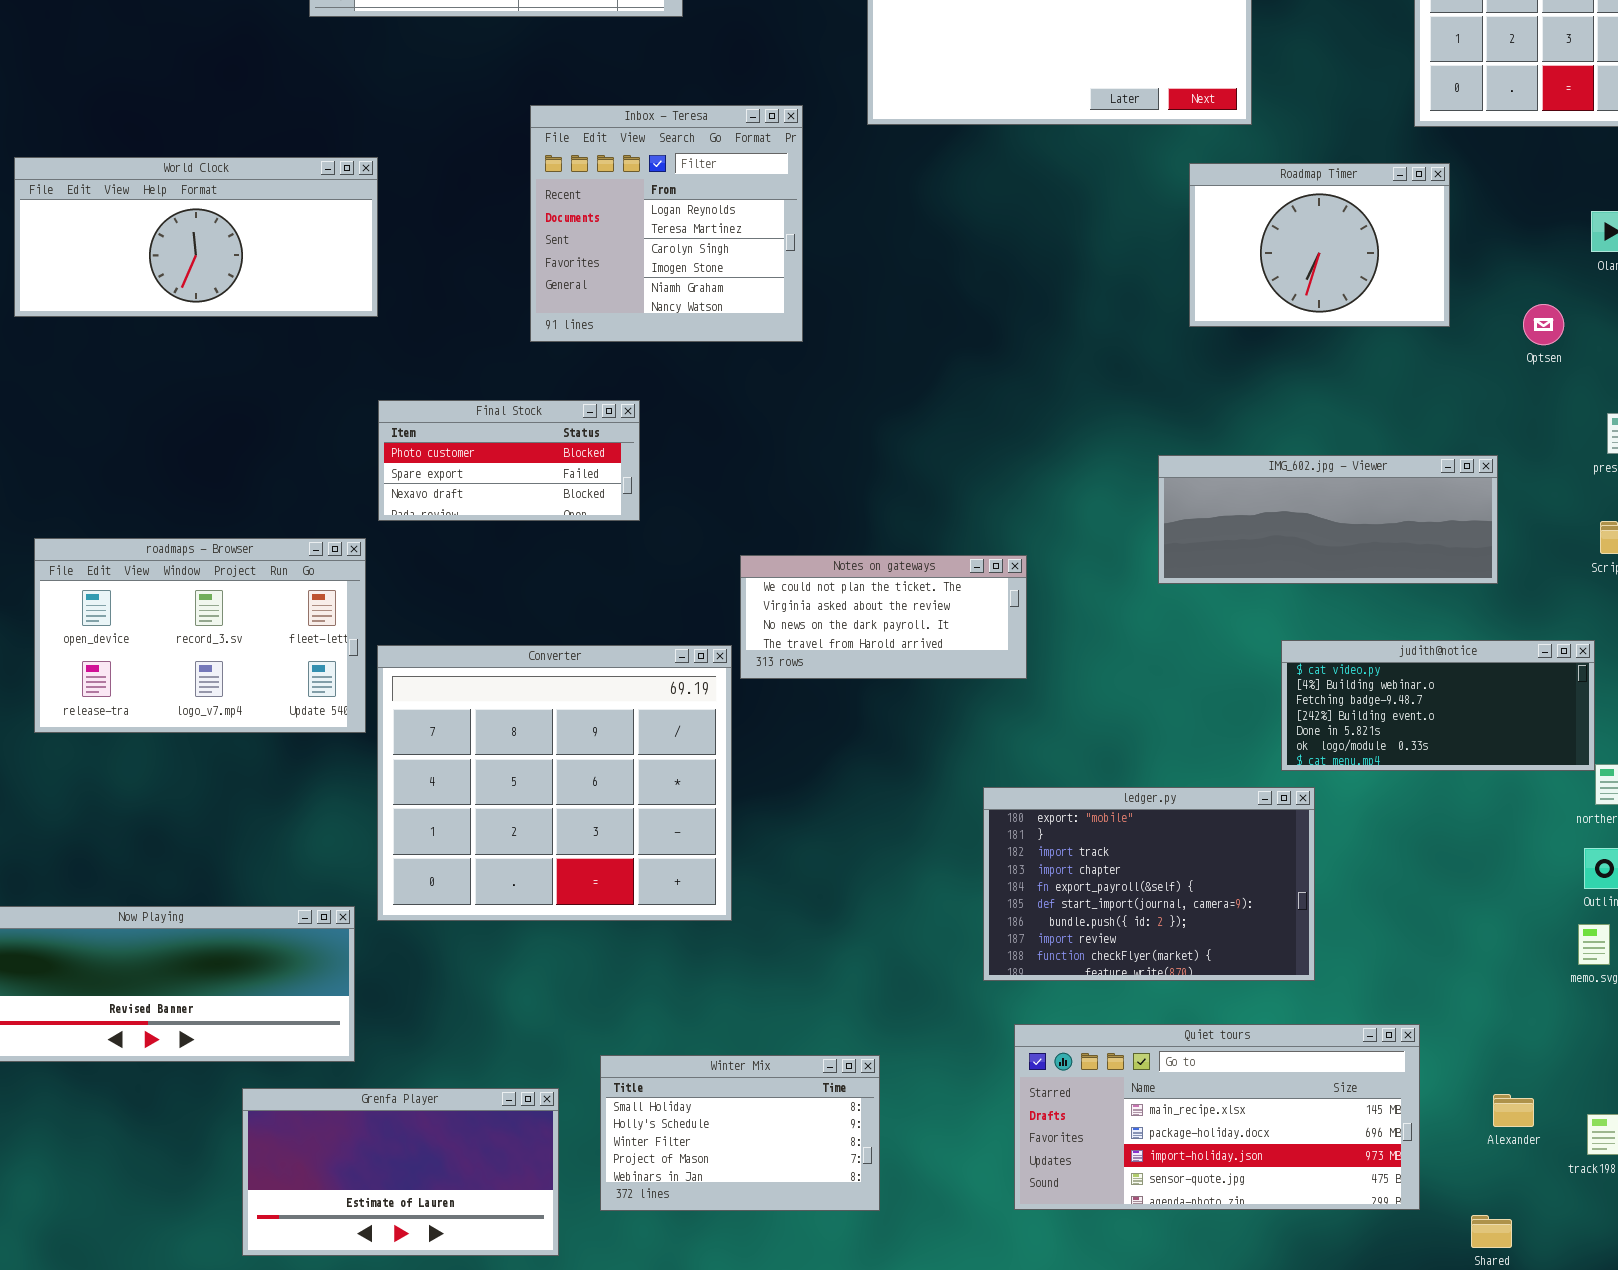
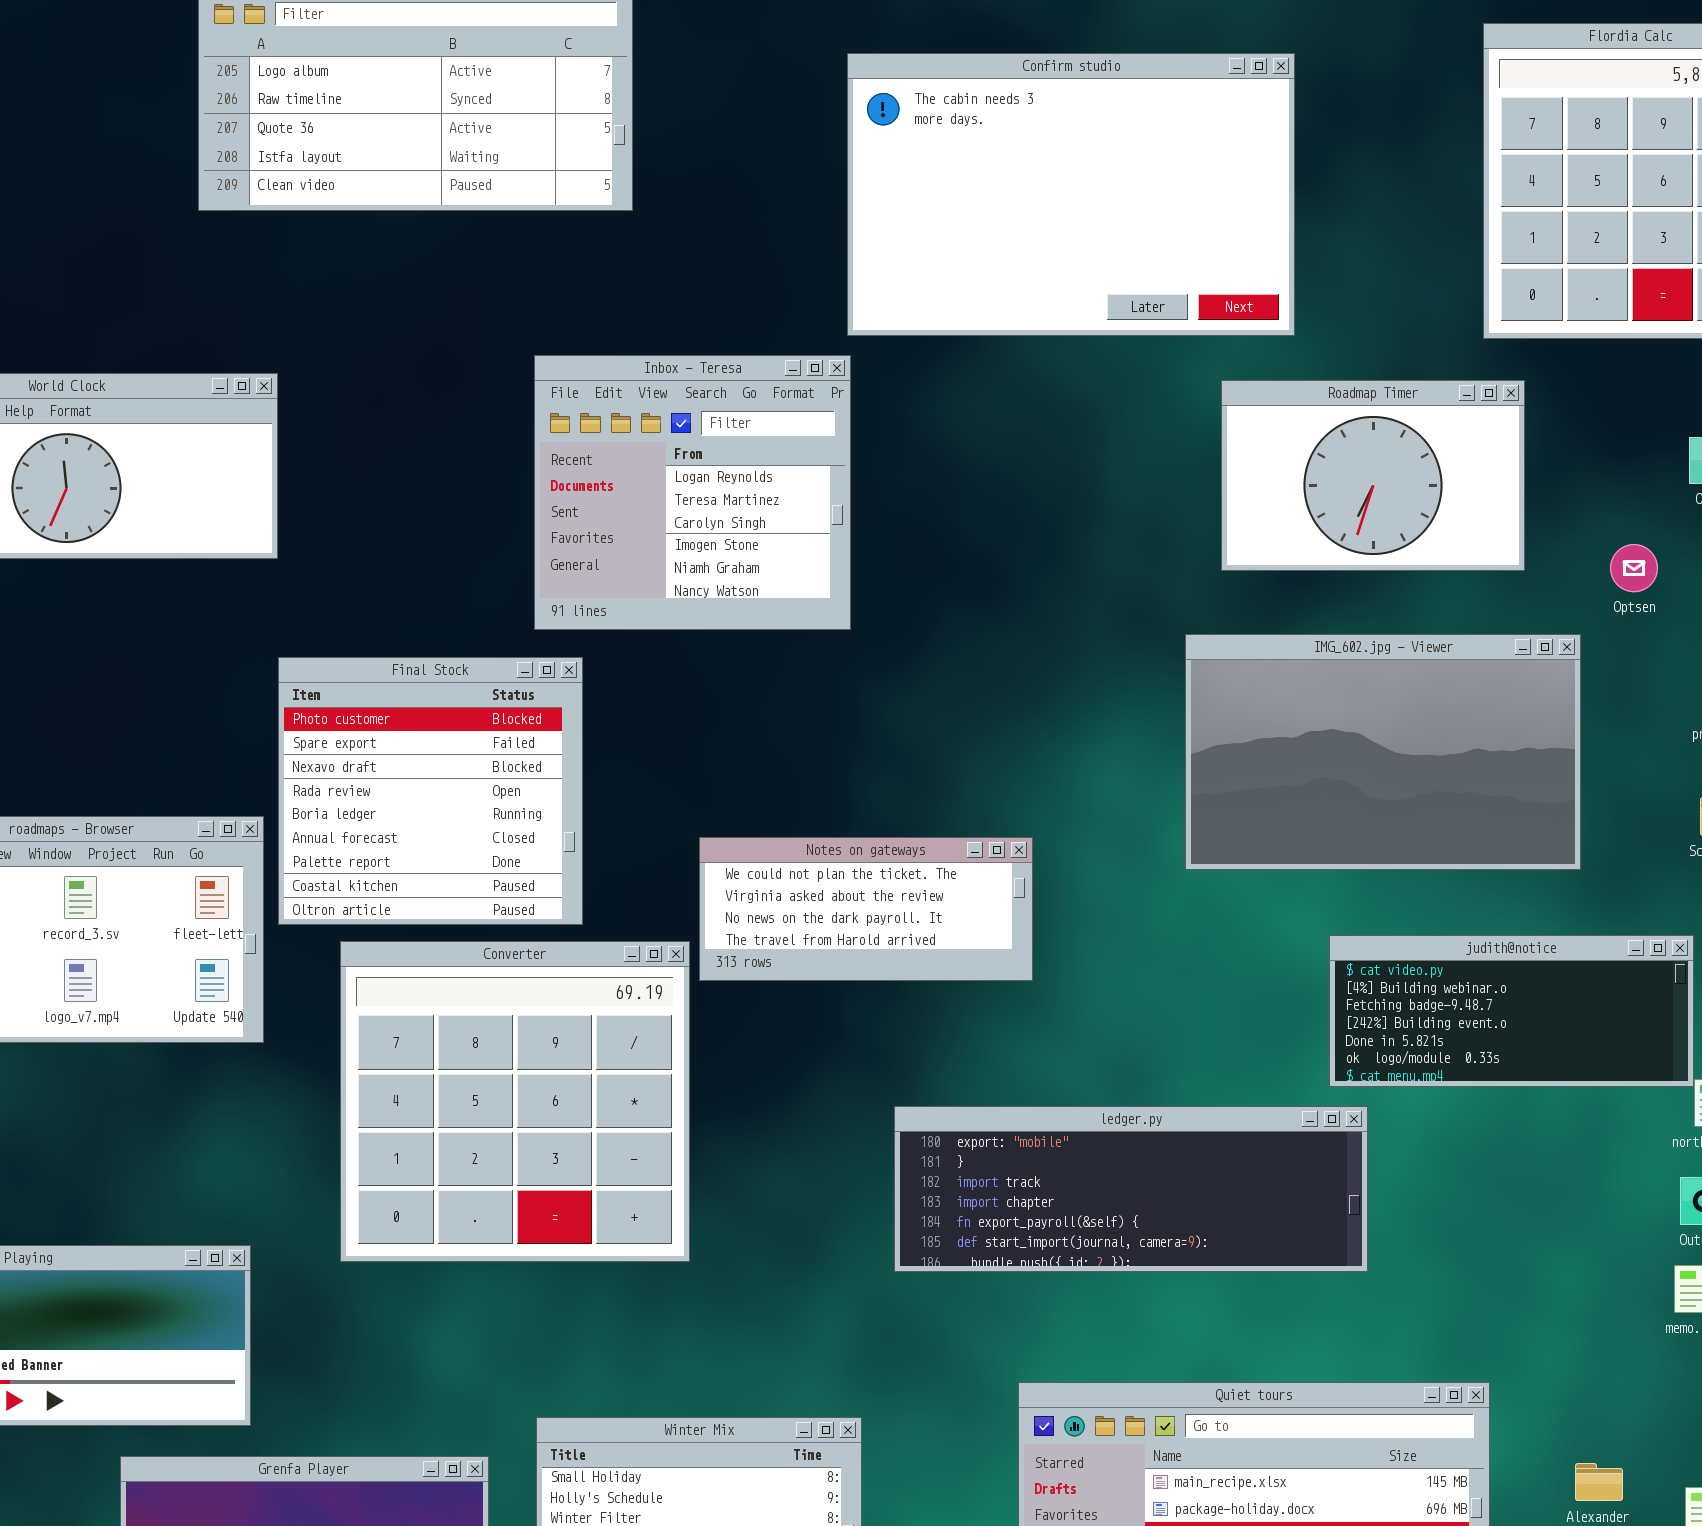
Inbox - Teresa: [530,105,803,342] -> [534,355,851,630], moved
Final Stock: [378,400,640,521] -> [278,657,583,925], resized
IMG_602.jpg - Viewer: [1158,455,1498,584] -> [1185,634,1581,870], resized
Converter: [377,645,732,921] -> [340,941,690,1262], resized
ledger.py: [983,787,1315,981] -> [894,1106,1368,1272], resized

